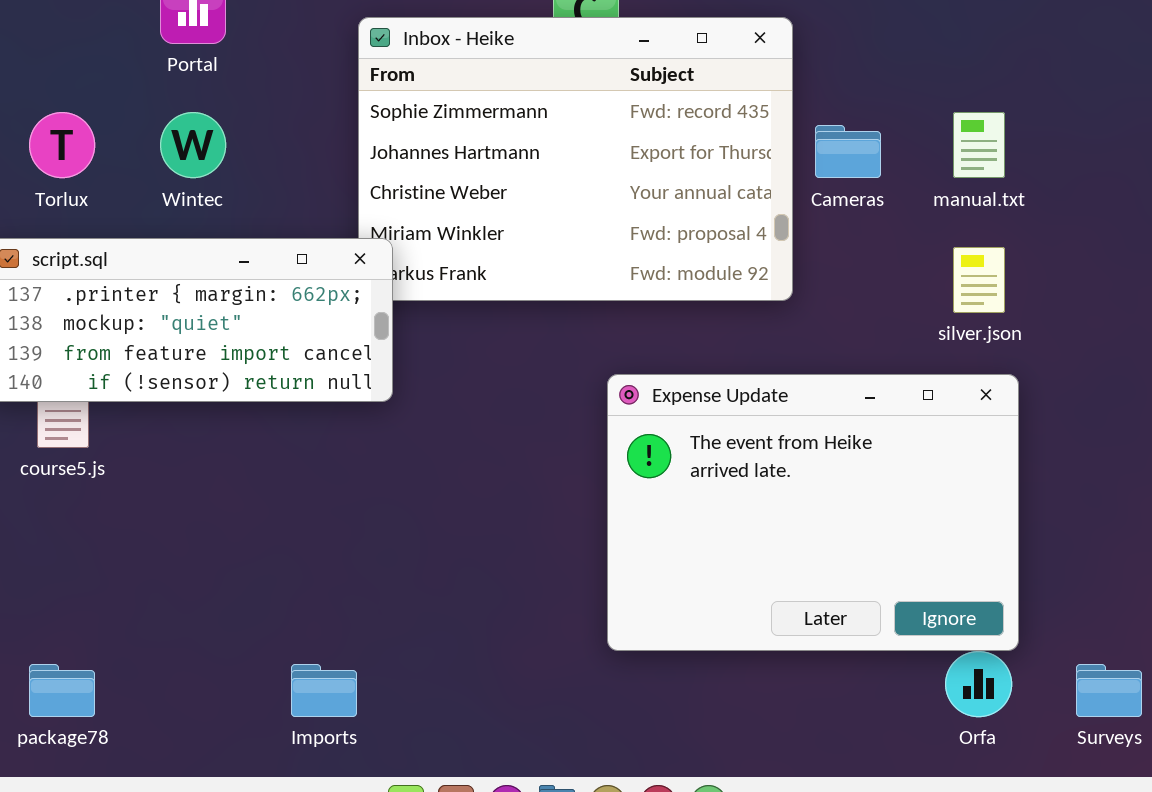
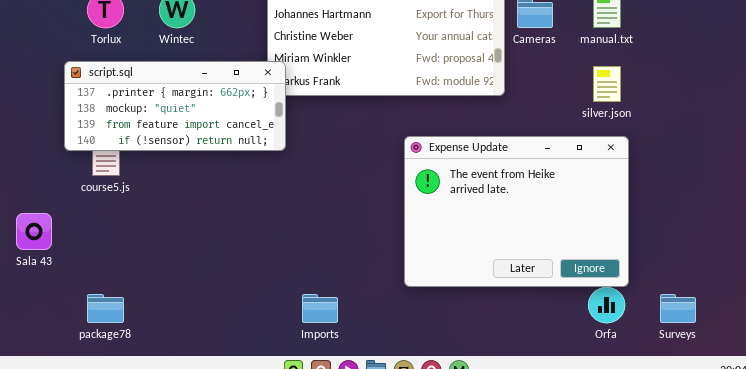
Imports: [291,664,357,717] -> [302,294,338,323], moved

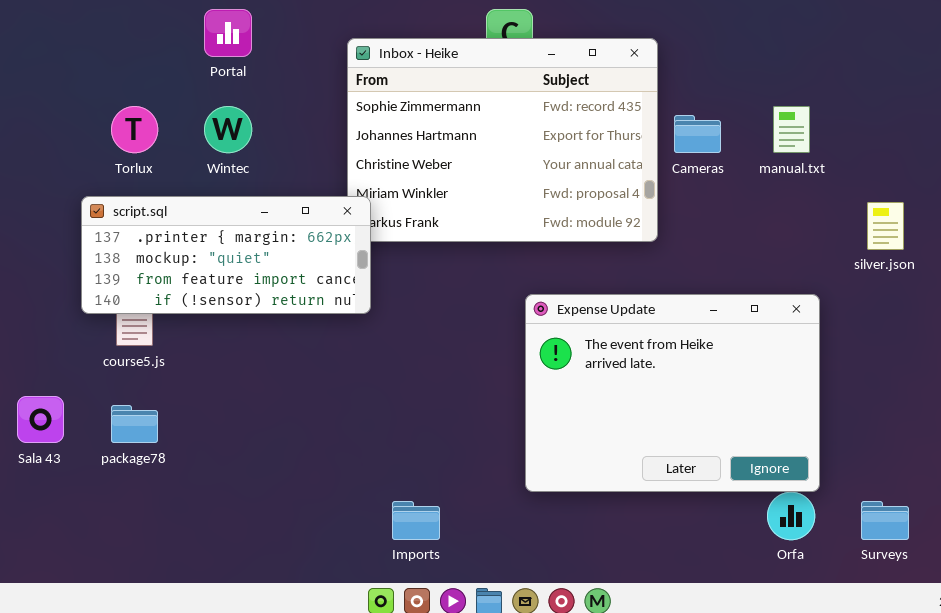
silver.json: [593,66,621,102] -> [867,202,904,250], moved
package78: [87,294,124,323] -> [111,405,158,443], moved

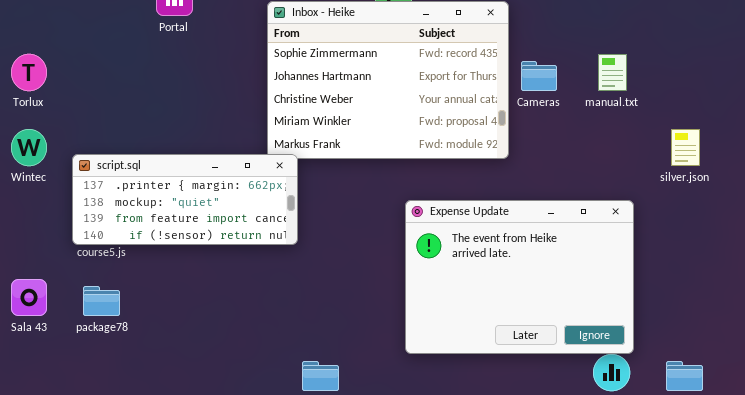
Torlux: [111,106,158,153] -> [11,54,47,91], moved
Wintec: [204,106,252,153] -> [11,129,47,166], moved
script.sql: [81,196,371,314] -> [72,154,298,245], moved

